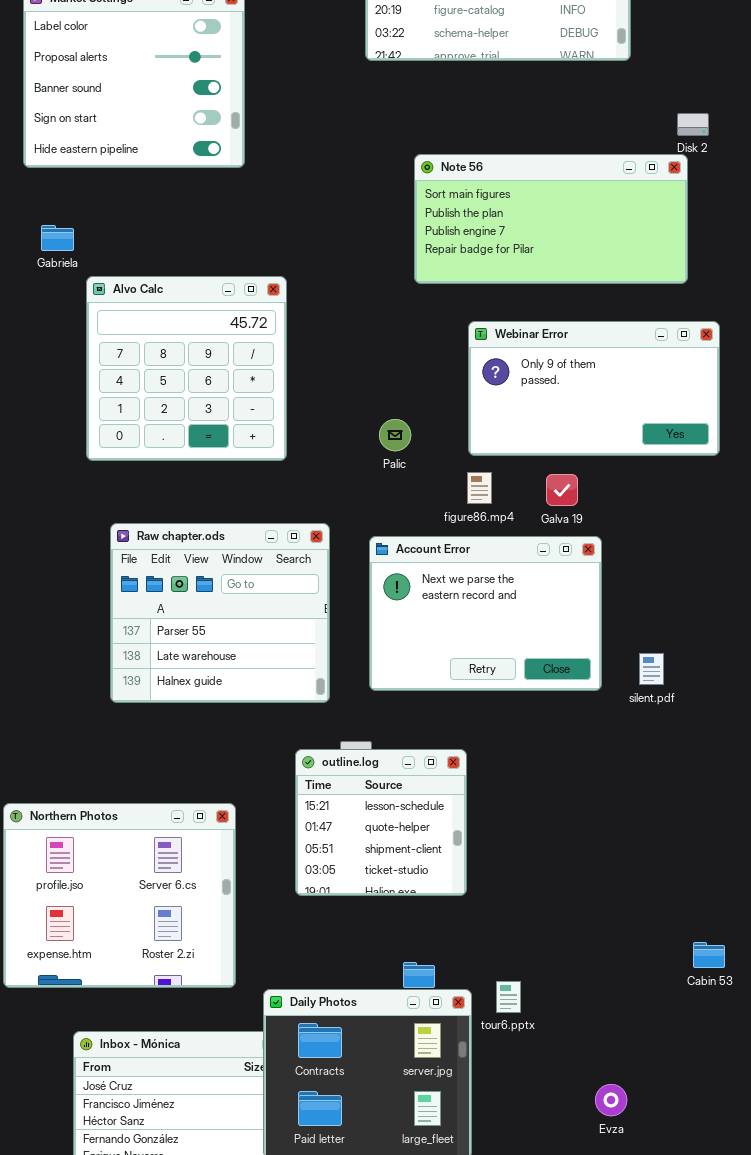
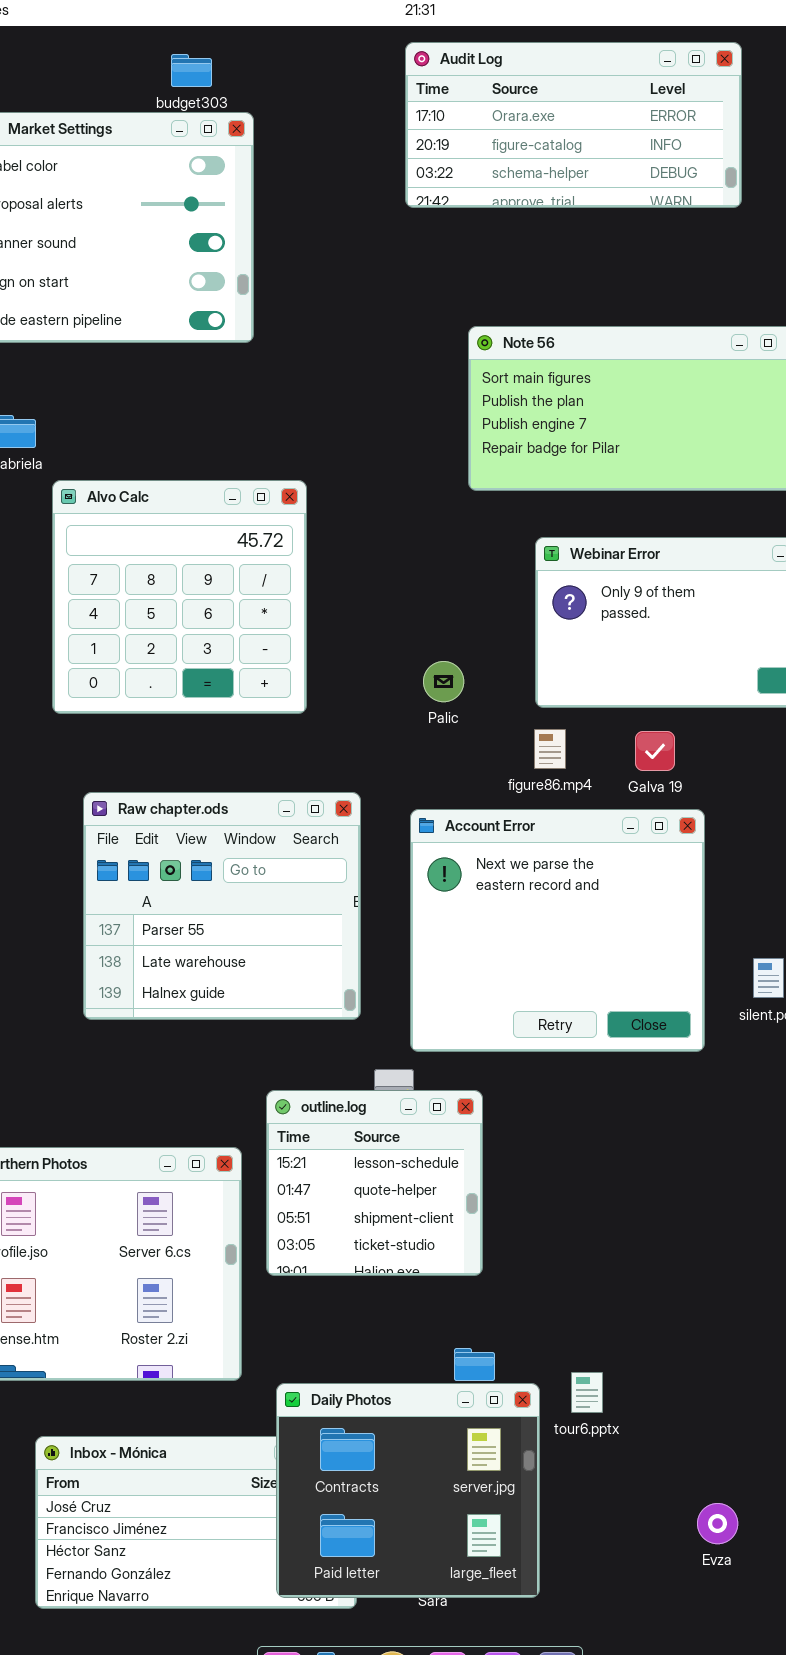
Account Error: [369,536,602,691] -> [410,809,705,1052], resized
outline.log: [295,749,467,896] -> [266,1090,483,1276], moved

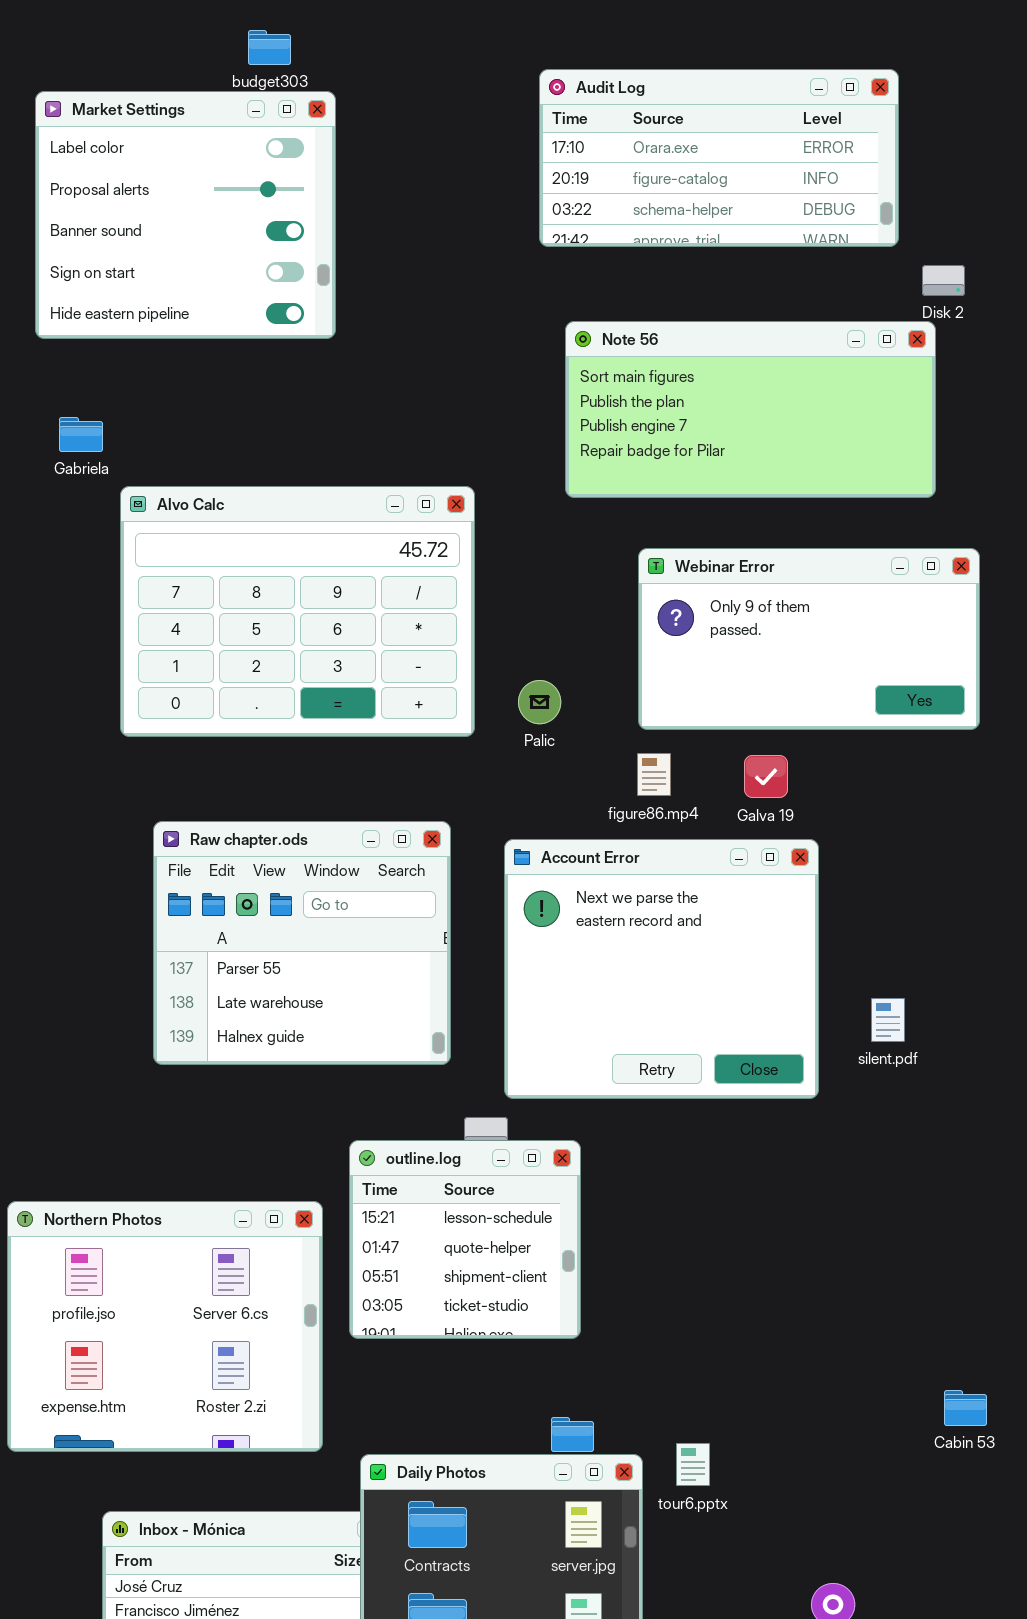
Audit Log: [405,42,742,208] -> [539,69,899,247], moved
Alvo Calc: [52,480,307,714] -> [120,486,475,737], resized

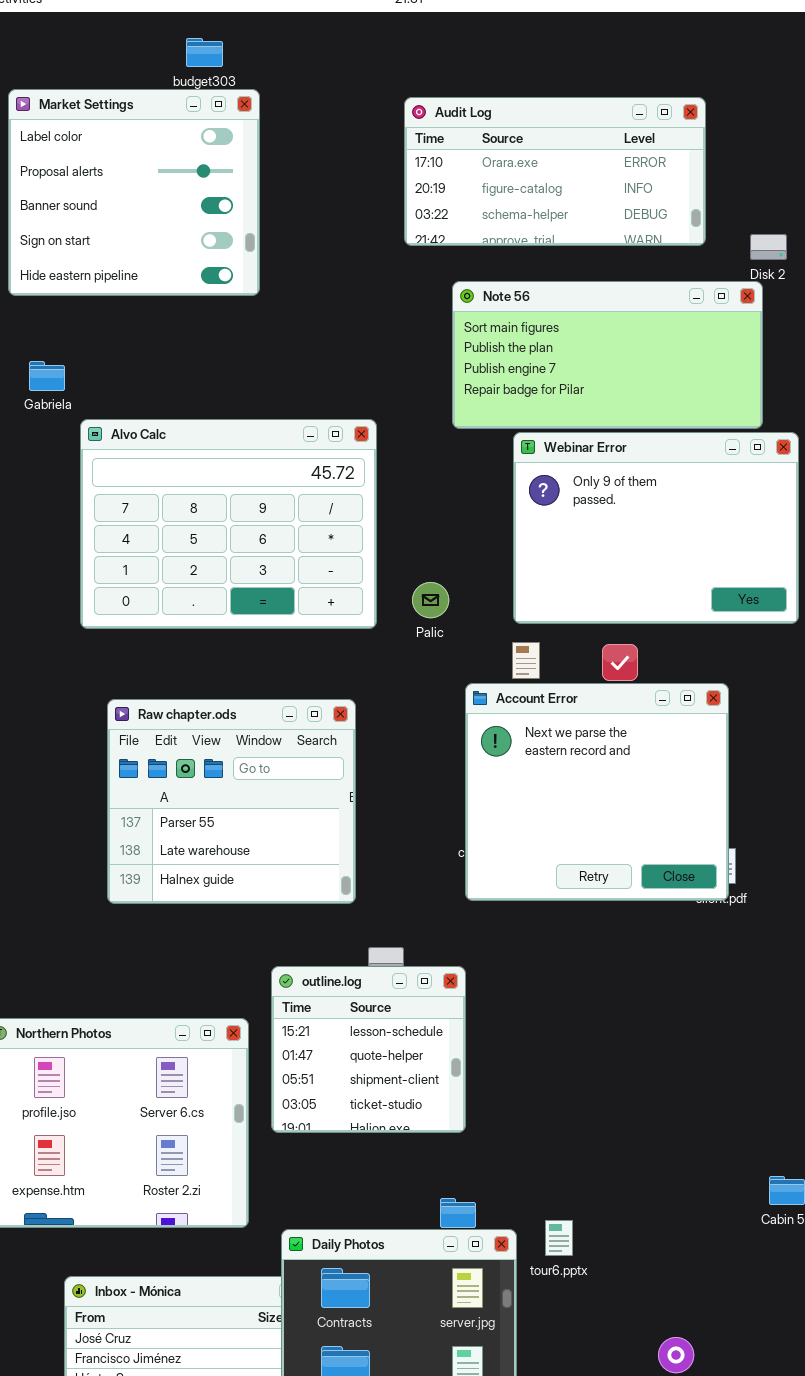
Audit Log: [539,69,899,247] -> [404,97,706,246], moved
Webinar Error: [638,548,980,730] -> [513,432,799,624], resized
Account Error: [504,839,819,1099] -> [465,683,729,901], moved

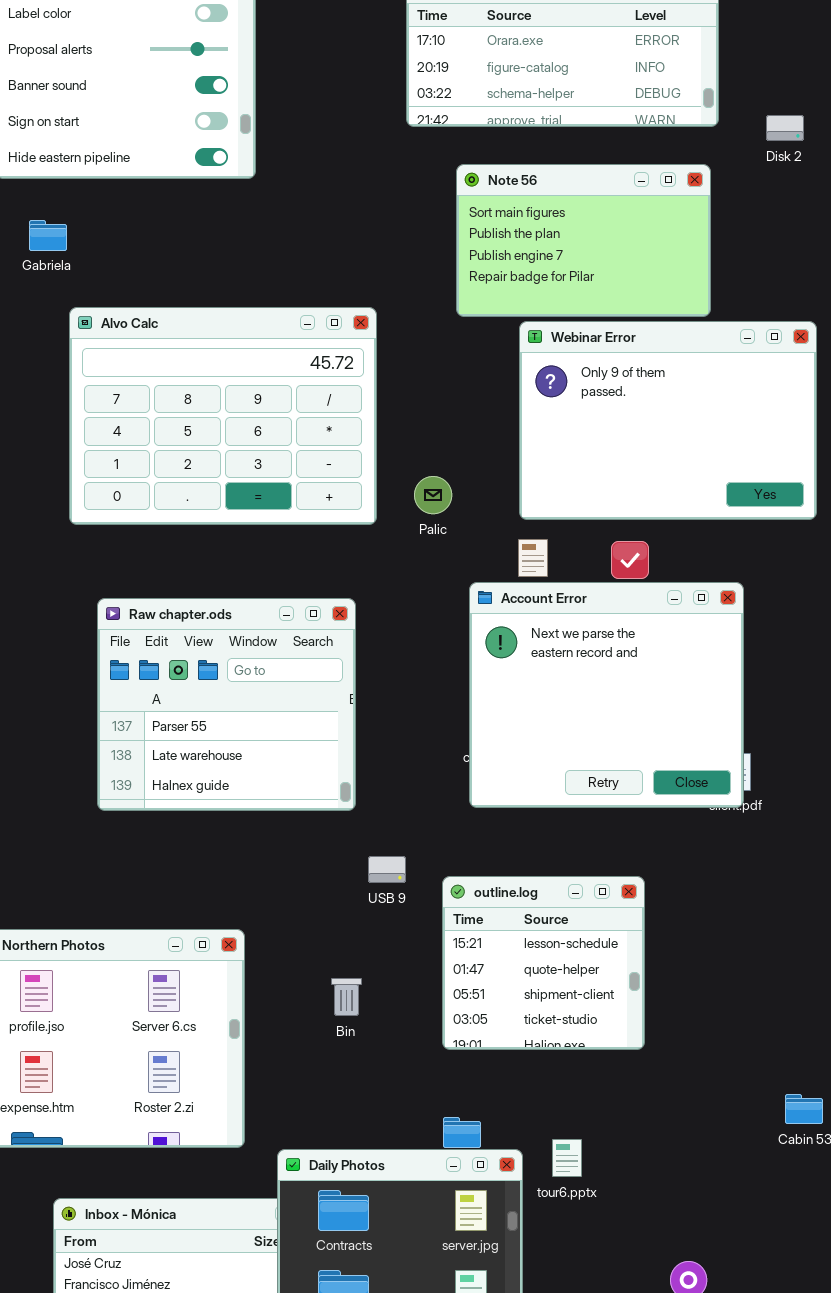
Note 56: [452,281,763,429] -> [456,164,711,317], resized
Gabriela: [29,361,65,391] -> [29,220,67,251], moved
outline.log: [271,966,466,1133] -> [442,876,645,1050], moved

